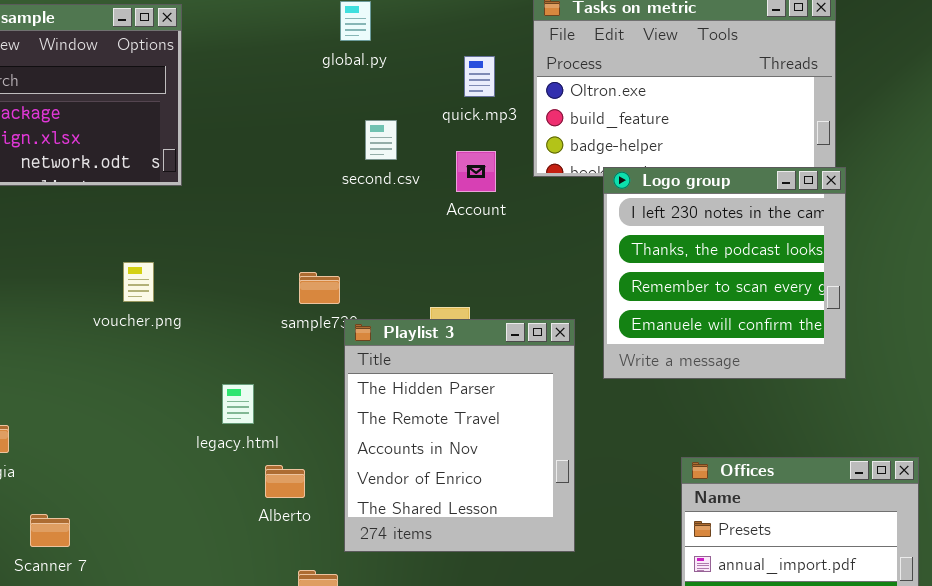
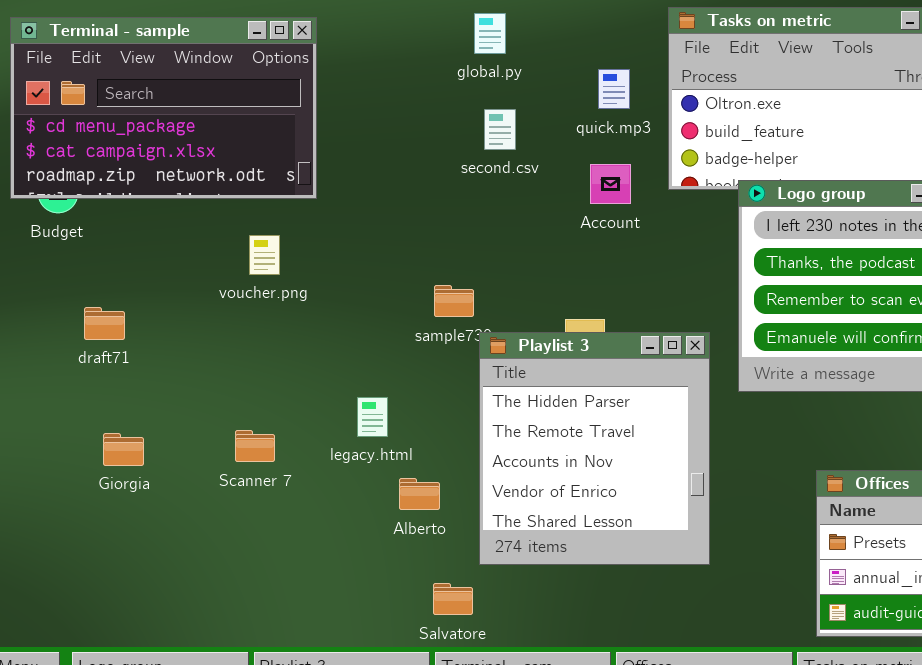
second.csv: [365,120,397,160] -> [484,109,516,150], moved
voucher.png: [123,262,154,302] -> [249,235,280,275], moved
Scanner 7: [30,514,70,547] -> [235,430,275,462], moved

